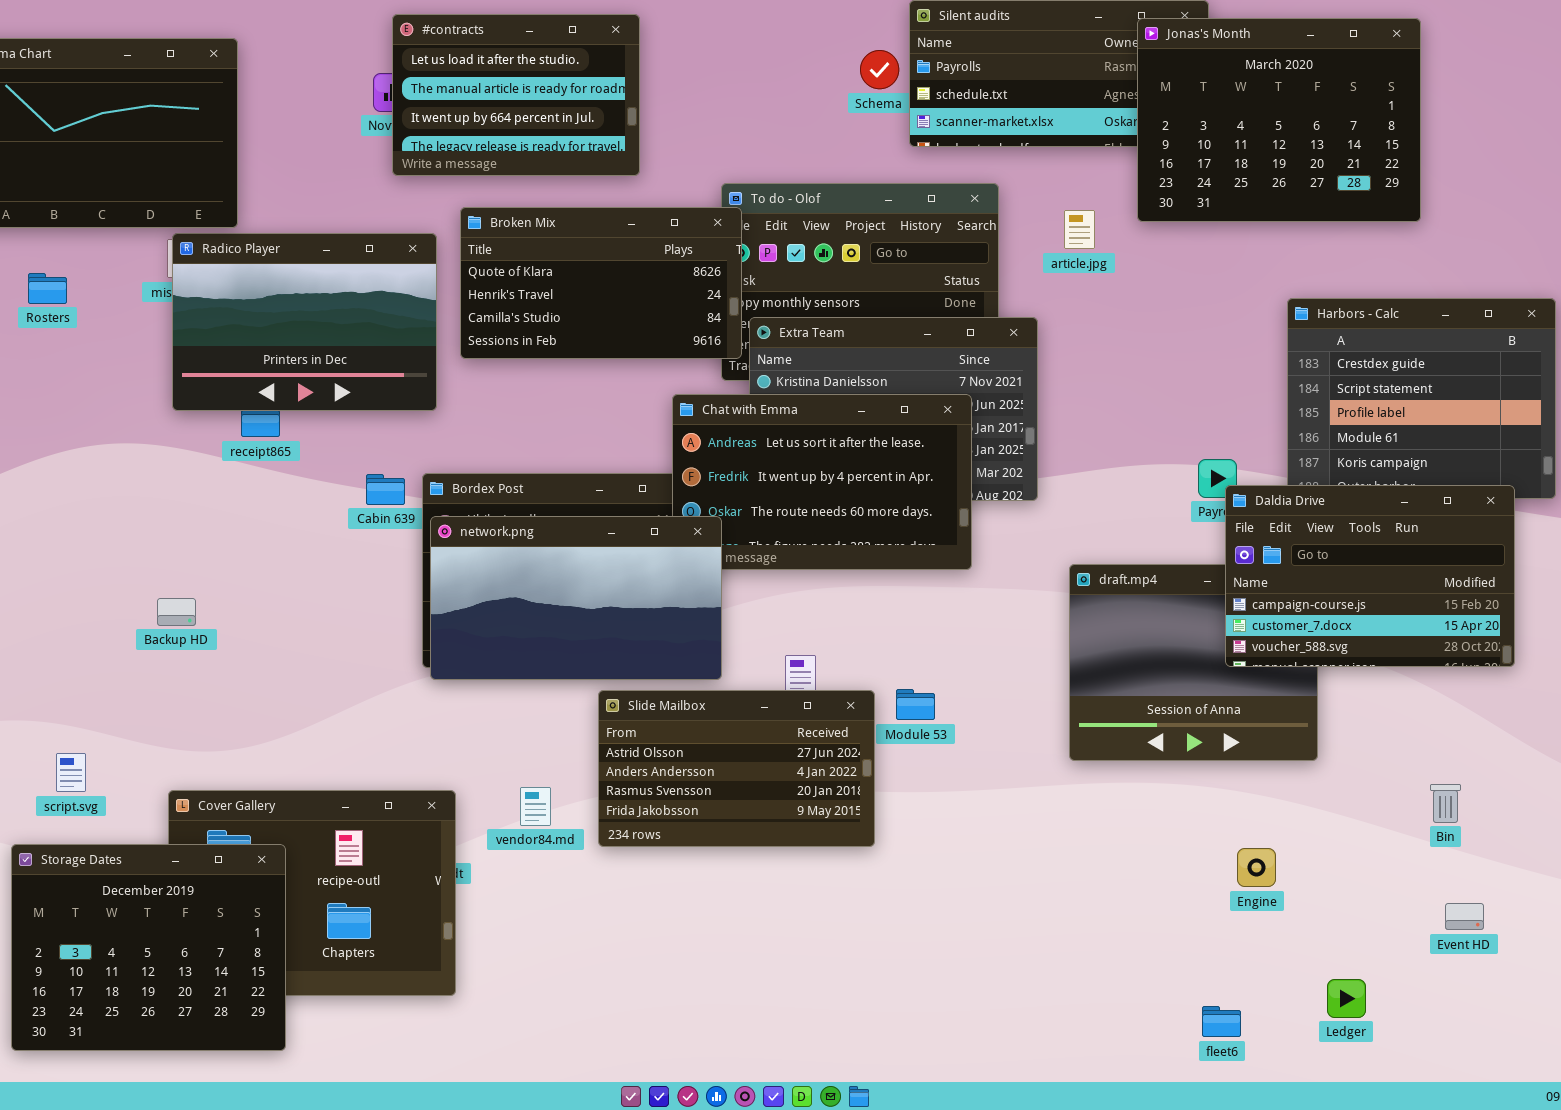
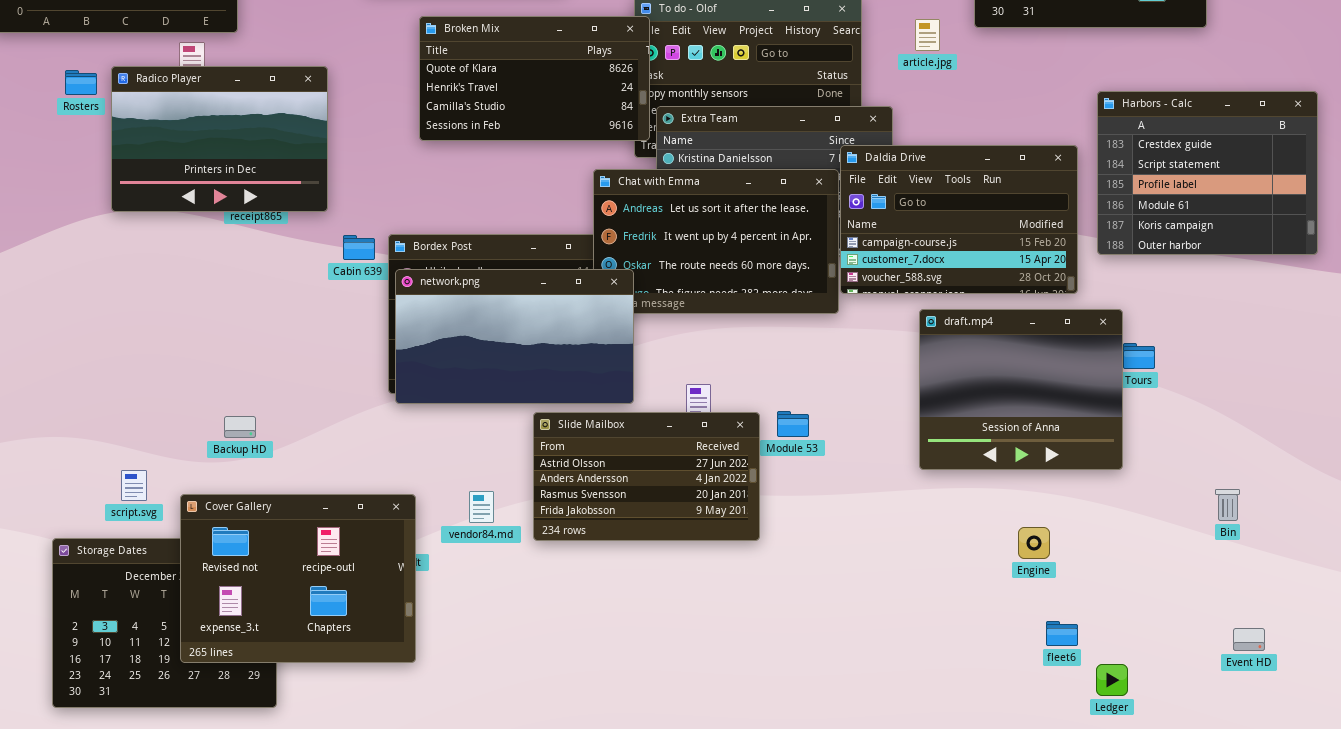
Radico Player: [172,233,437,411] -> [111,66,328,212], moved
Daldia Drive: [1225,485,1515,667] -> [840,145,1078,294], moved
Backup HD: [157,598,196,626] -> [224,416,256,438], moved
script.svg: [56,753,86,792] -> [121,470,147,501], moved
Cover Gallery: [168,790,456,996] -> [180,494,416,663], raised
Engine: [1237,848,1276,887] -> [1018,527,1050,559], moved
Event HD: [1445,903,1484,930] -> [1233,628,1265,651], moved
Ledger: [1327,979,1366,1018] -> [1096,664,1128,696], moved
fleet6: [1202,1006,1241,1037] -> [1046,621,1078,646], moved

